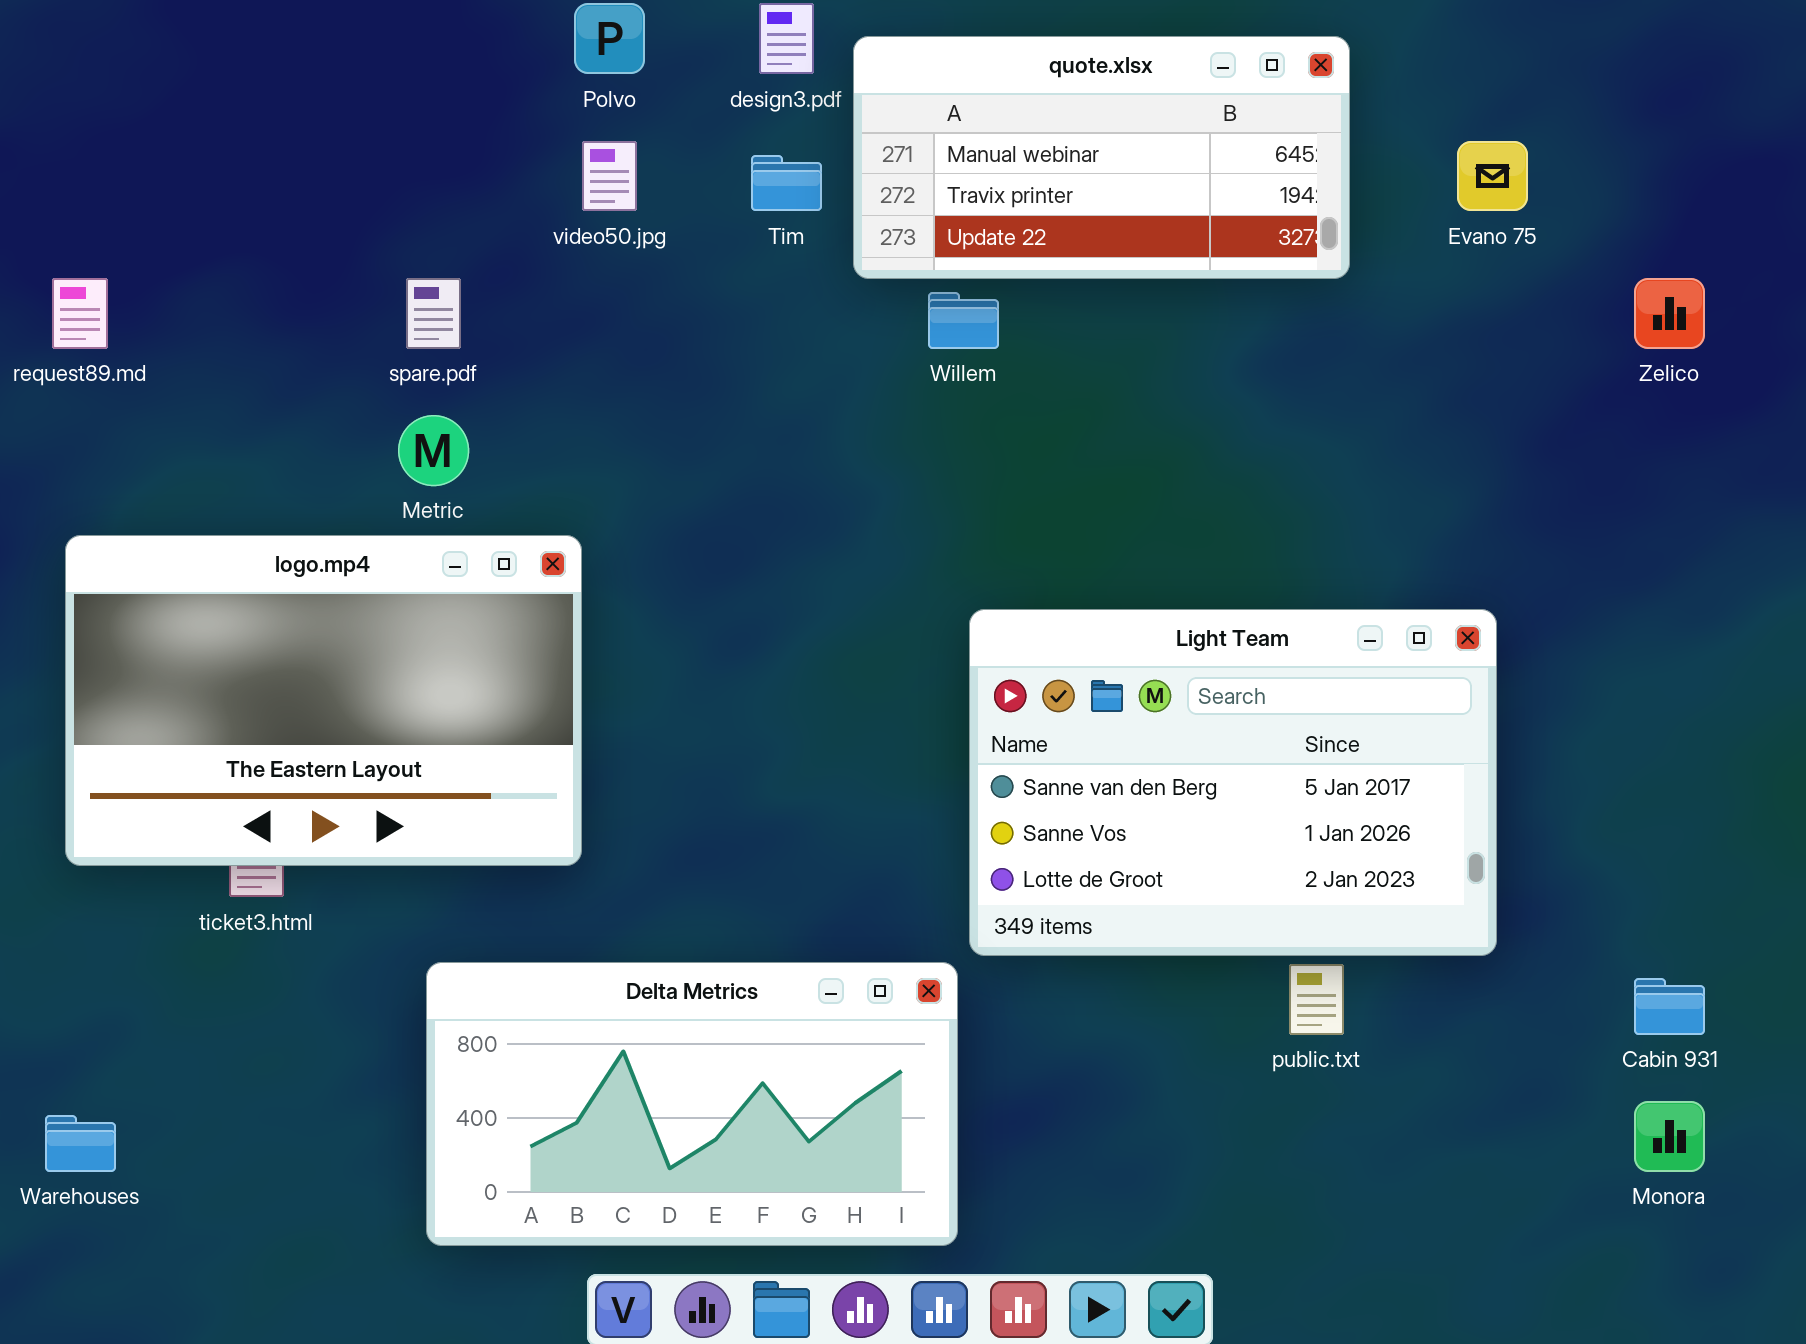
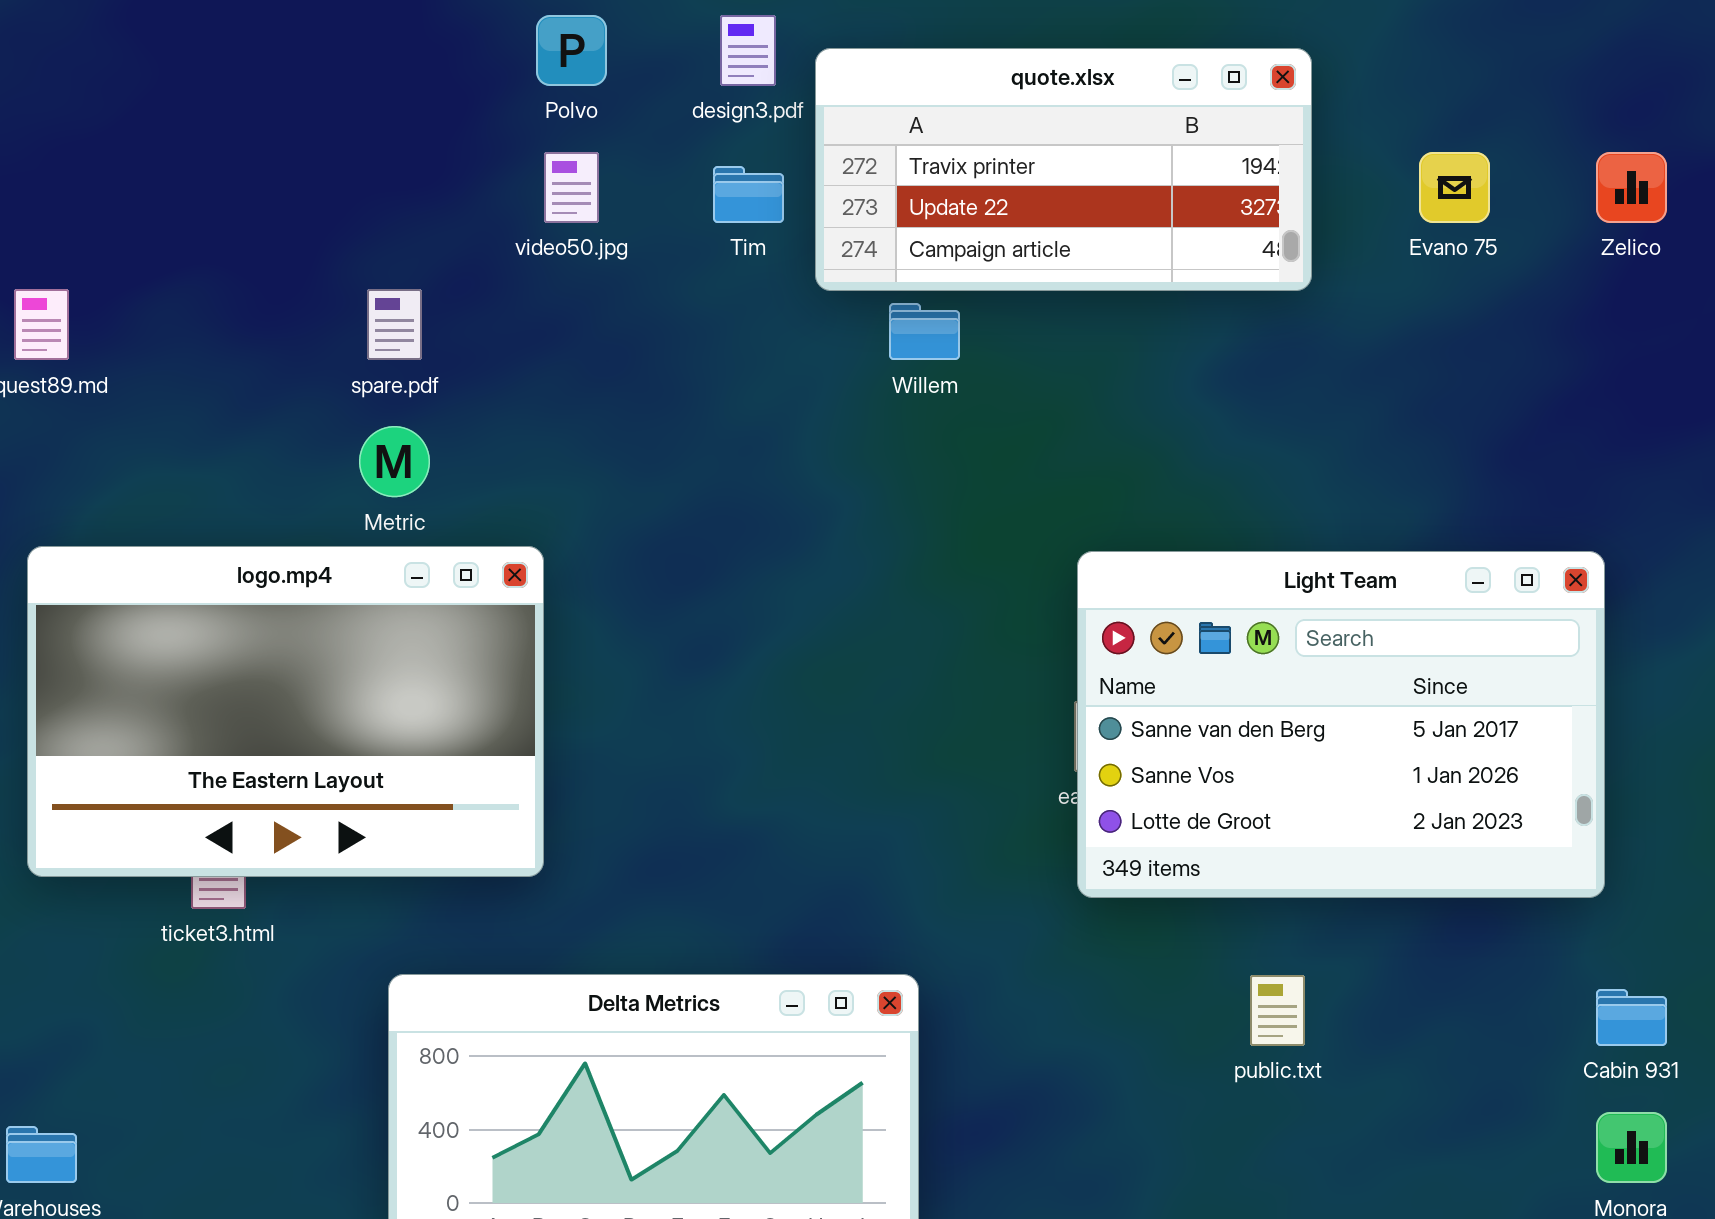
quote.xlsx: [853,36,1350,279] -> [815,48,1312,291], scrolled down 1 row
Zelico: [1634,278,1705,349] -> [1596,152,1667,223], moved
Light Team: [969,609,1497,956] -> [1077,551,1605,898], moved

